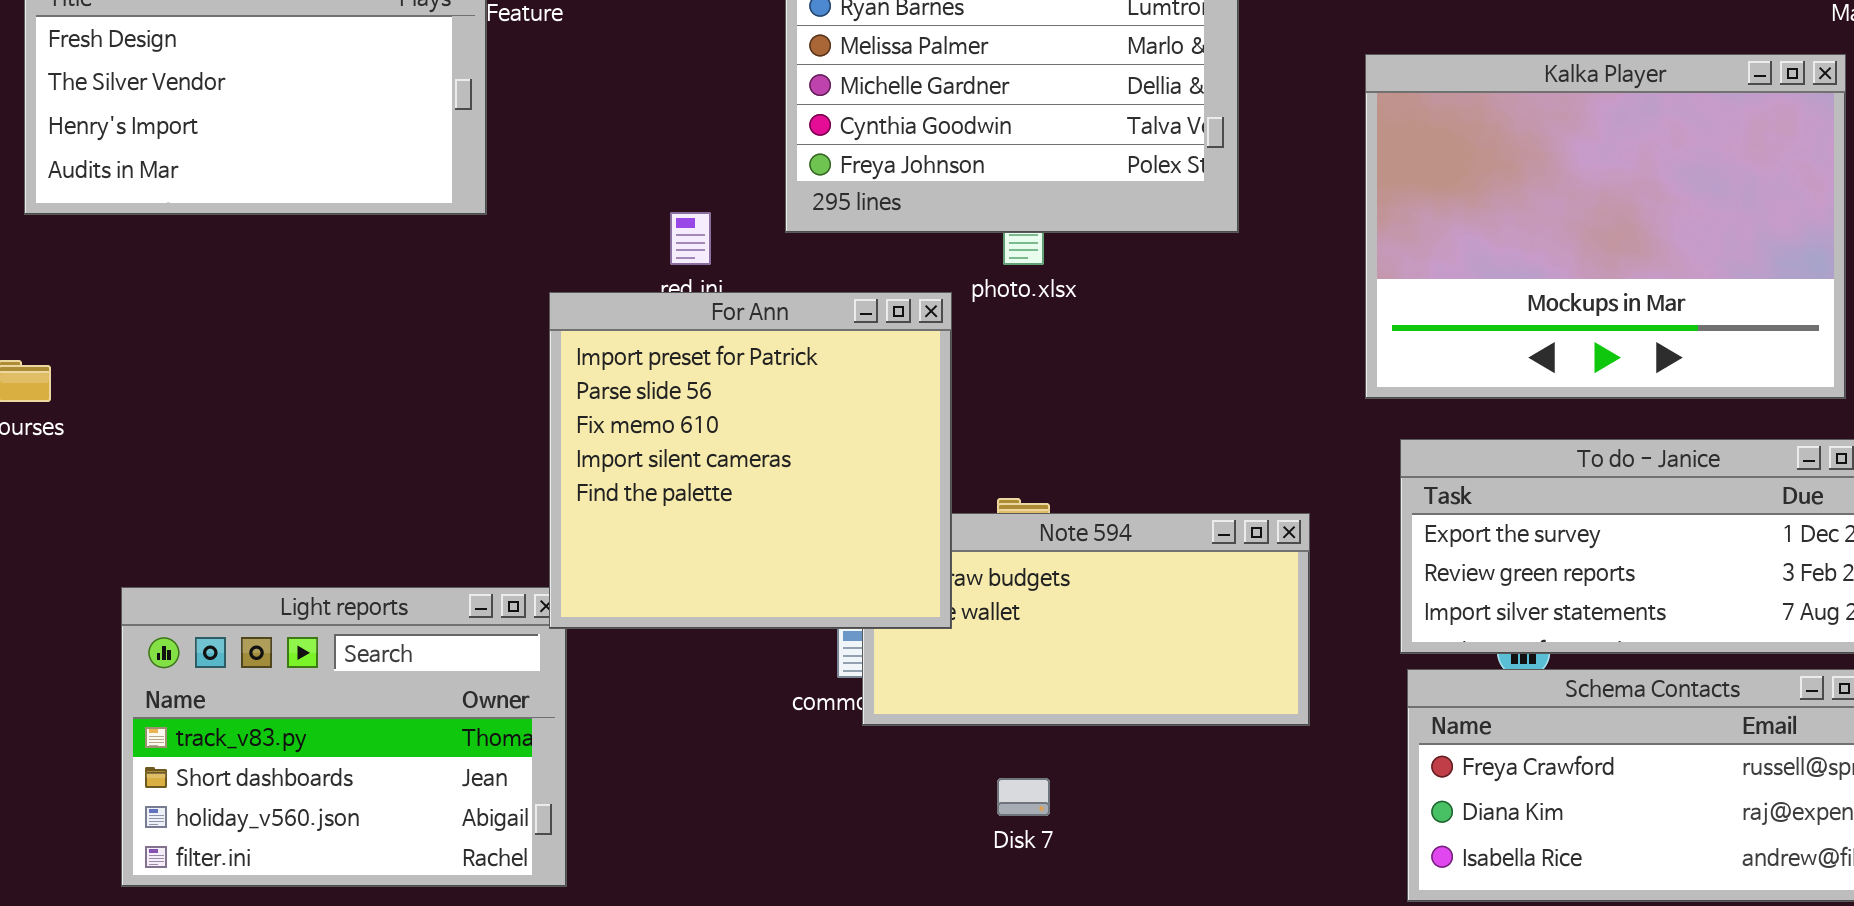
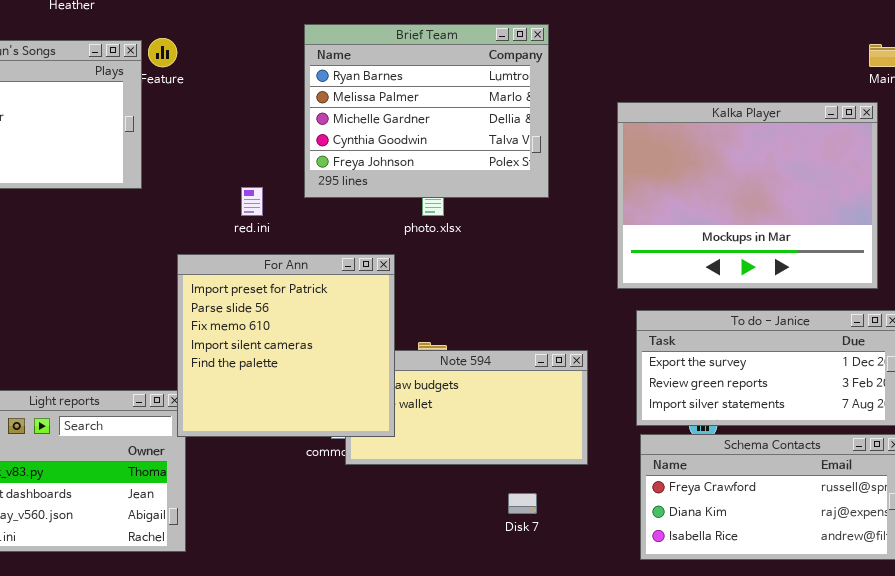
For Ann: [549,292,952,629] -> [177,254,395,437], moved
Disk 7: [997,778,1050,816] -> [508,493,537,514], moved

